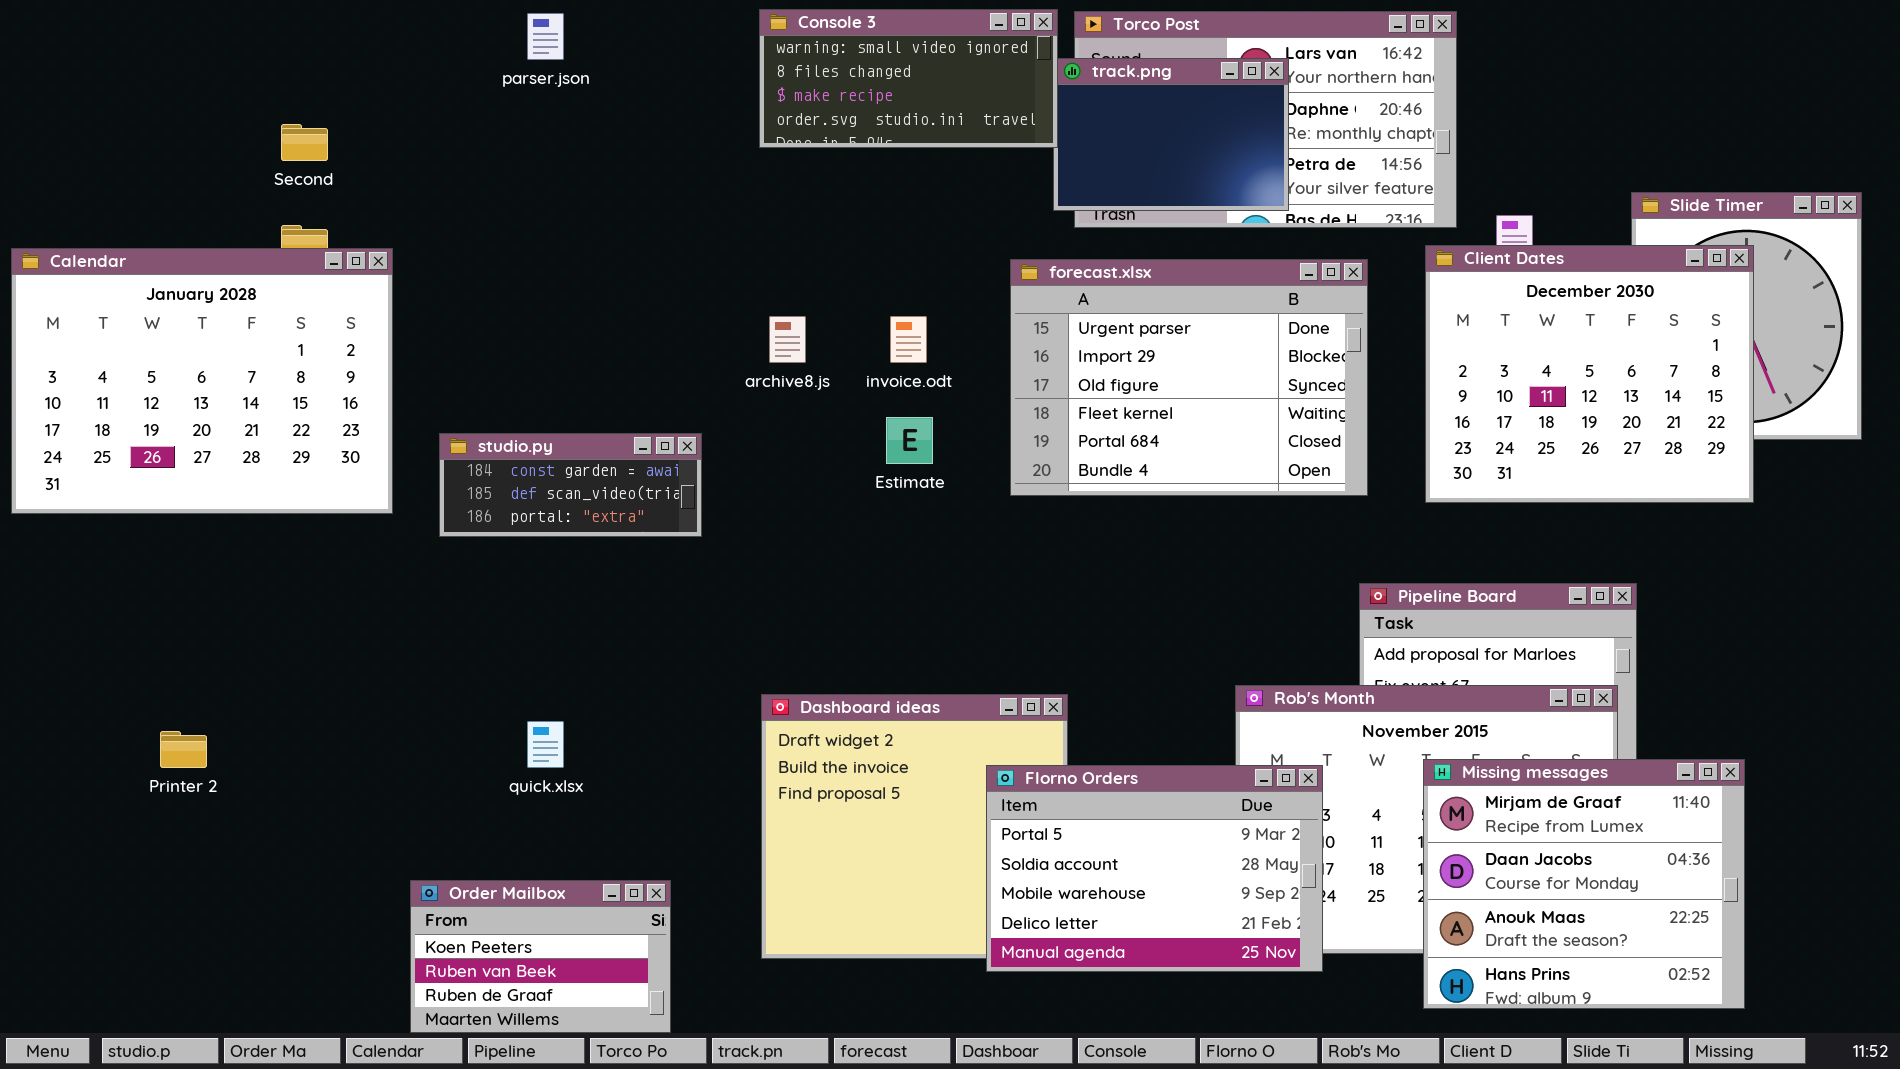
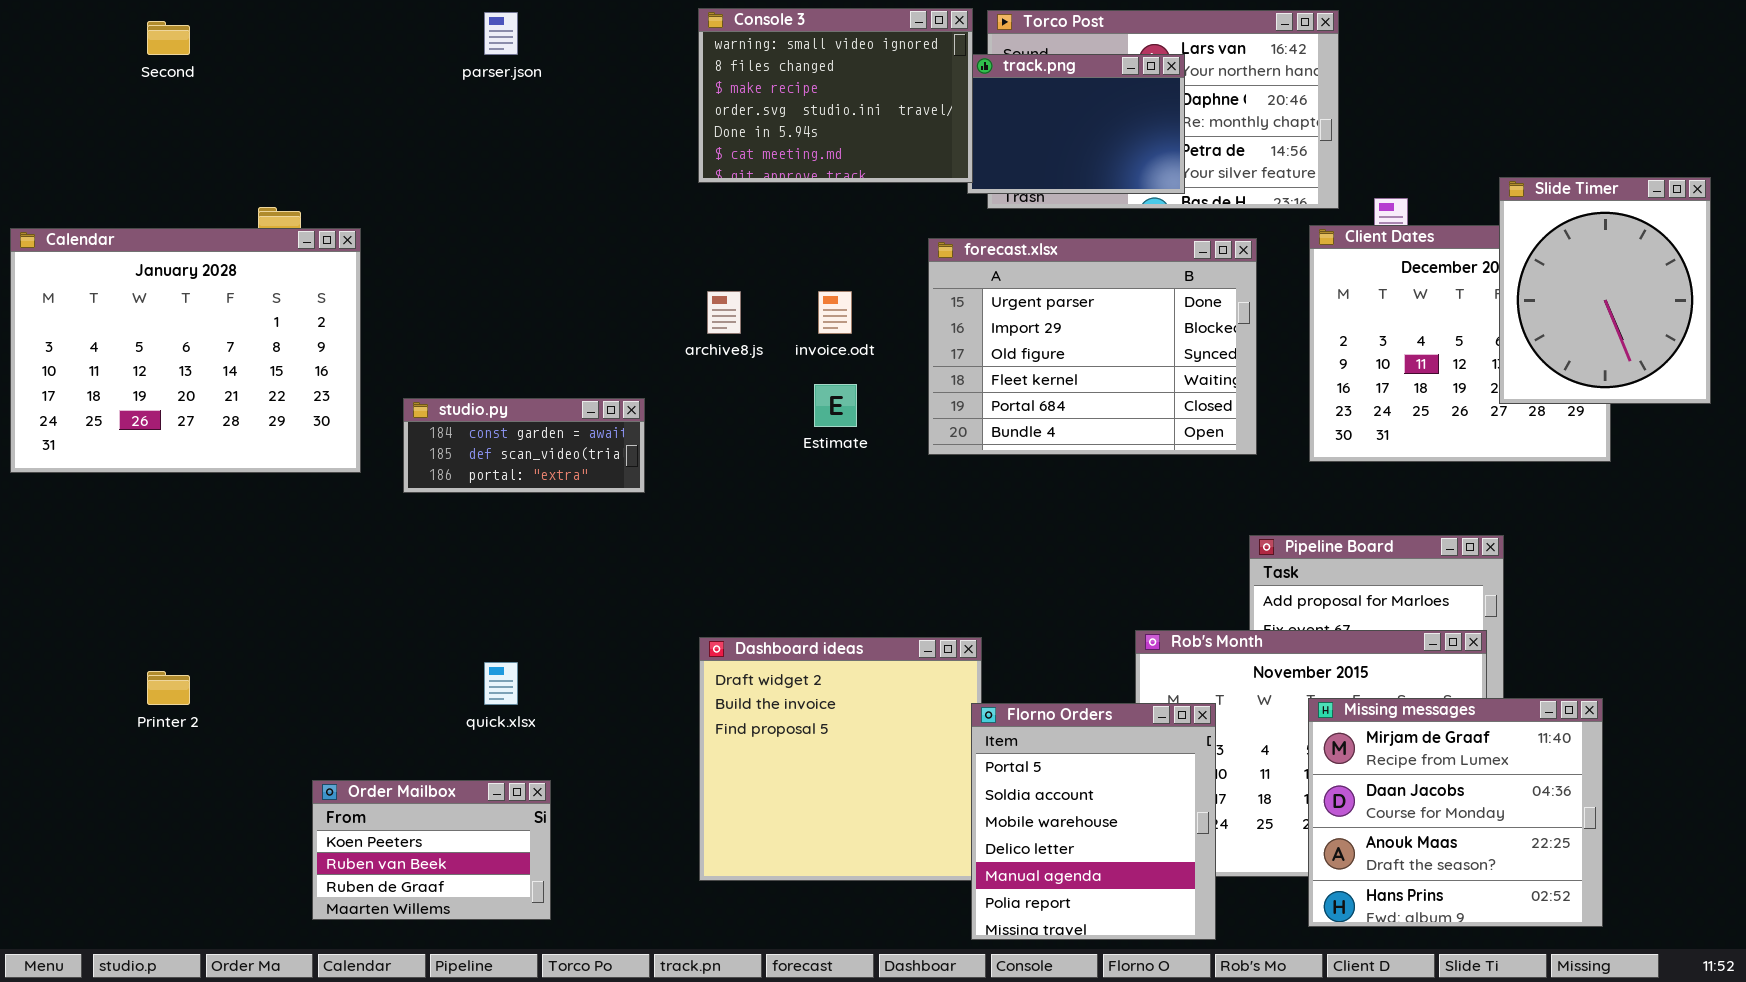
Console 3: [759,9,1058,148] -> [698,8,973,183], resized
Second: [281,124,328,161] -> [147,21,190,55], moved
Slide Timer: [1631,192,1862,440] -> [1499,177,1711,404], raised
Florno Orders: [986,765,1323,972] -> [971,703,1216,940], resized
Order Mailbox: [410,880,671,1033] -> [312,780,551,920], moved

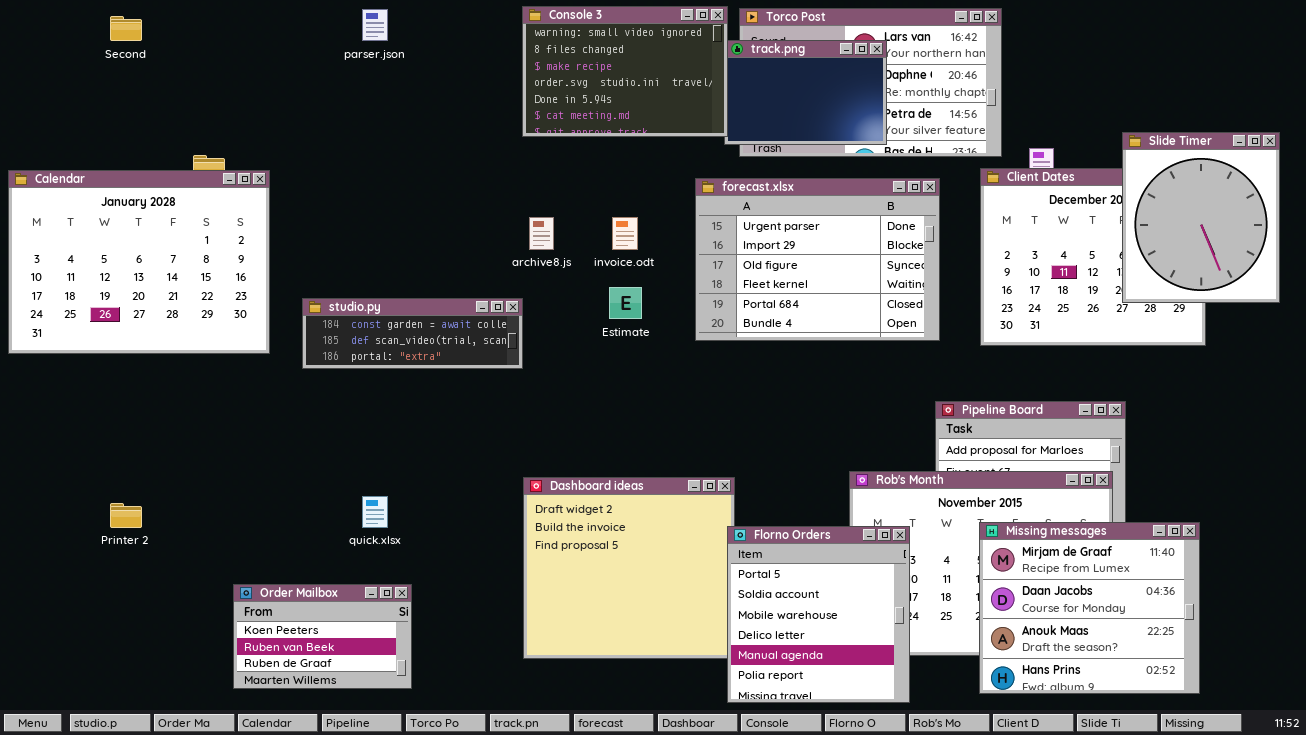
studio.py: [403,398,645,493] -> [302,298,523,369], resized

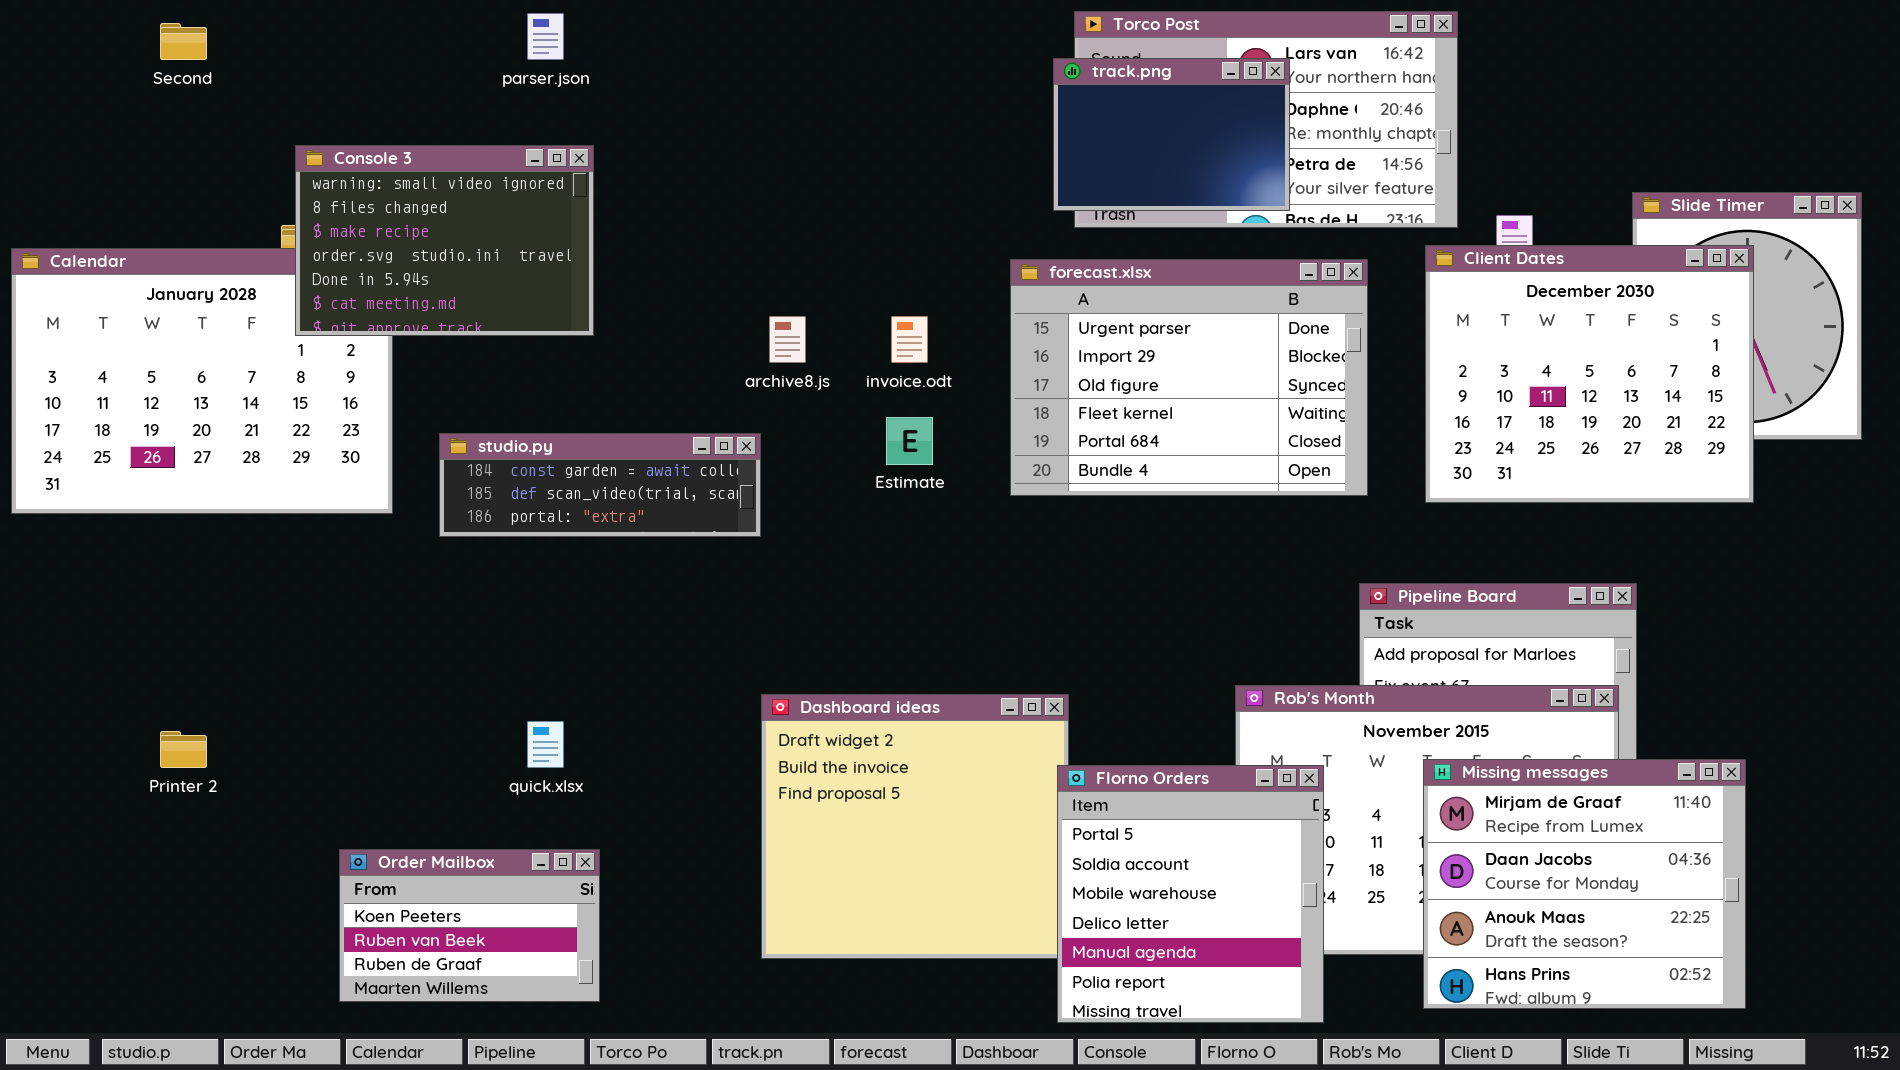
Console 3: [522,6,728,137] -> [295,145,594,336], moved
Client Dates: [980,168,1206,346] -> [1425,245,1754,503], raised

